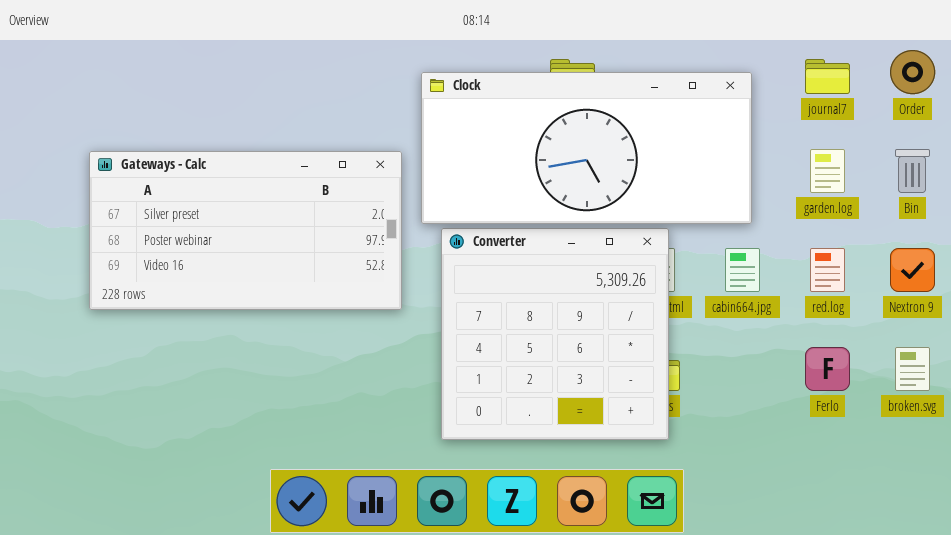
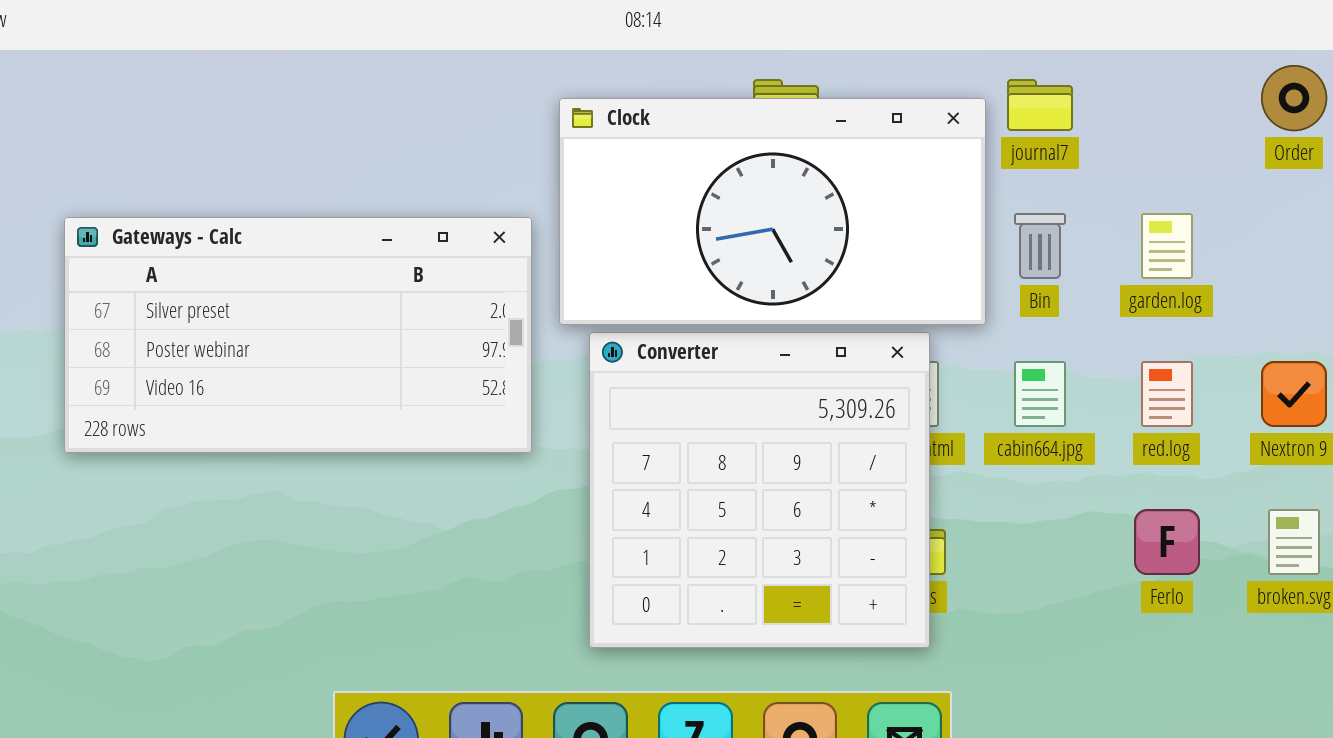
journal7: [805,59,850,94] -> [1007,79,1073,131], moved
Clock: [421,72,752,224] -> [559,98,986,325], resized
Bin: [895,149,930,193] -> [1014,213,1066,279], moved

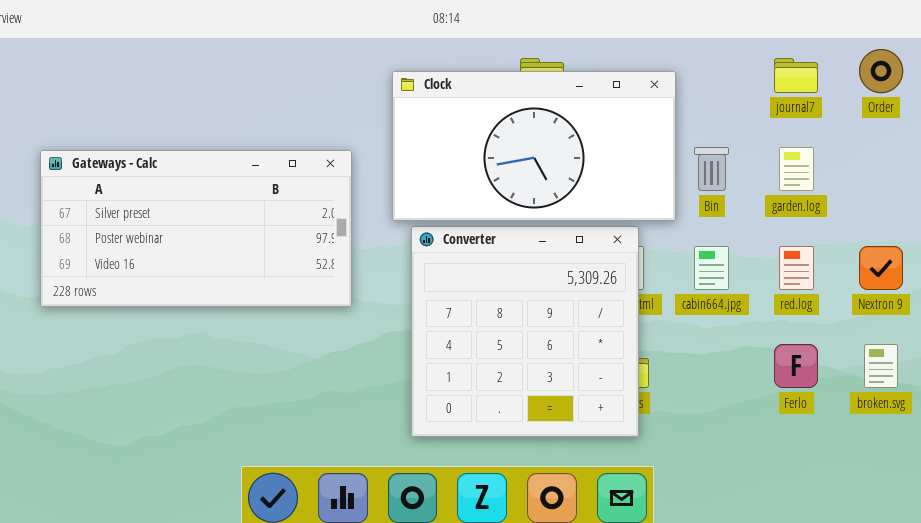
journal7: [1007,79,1073,131] -> [774,58,818,93], moved
Gateways - Calc: [64,217,532,453] -> [40,150,352,307], moved

